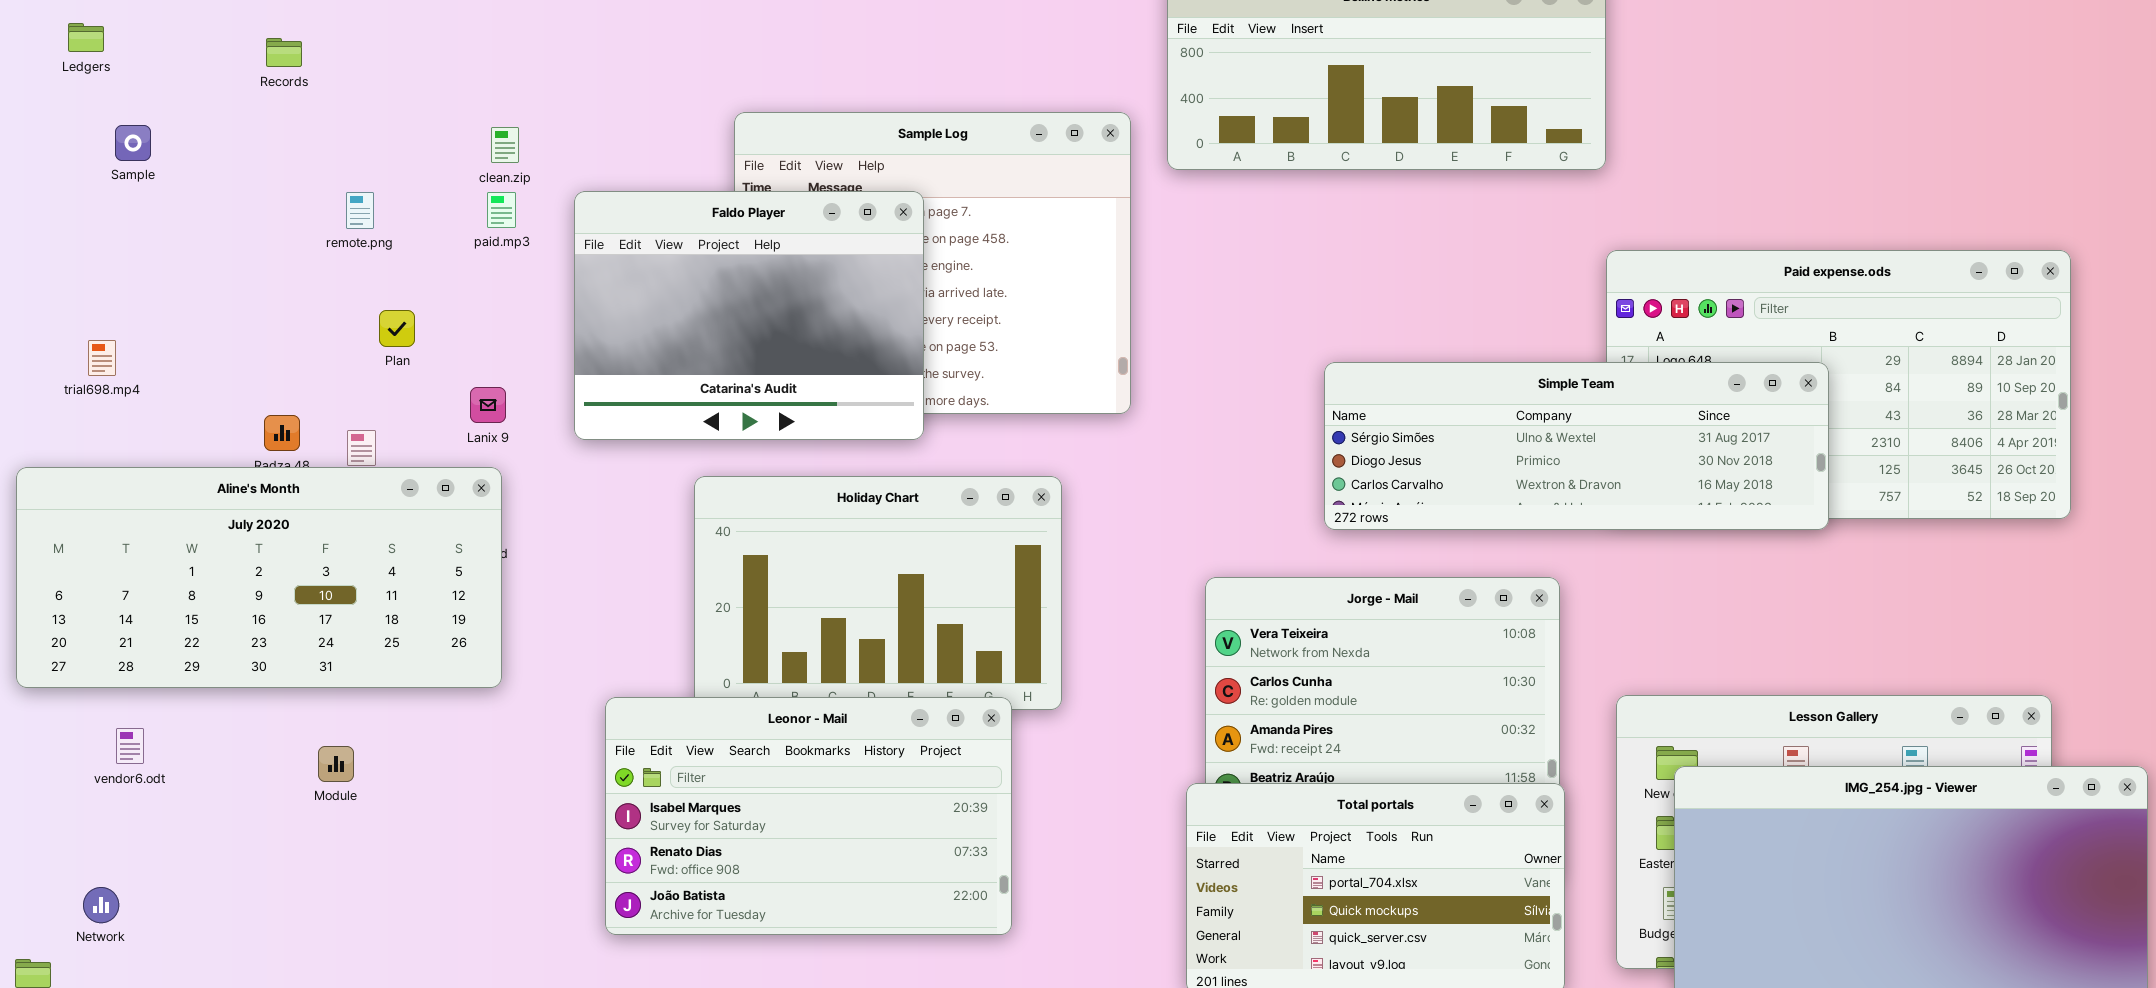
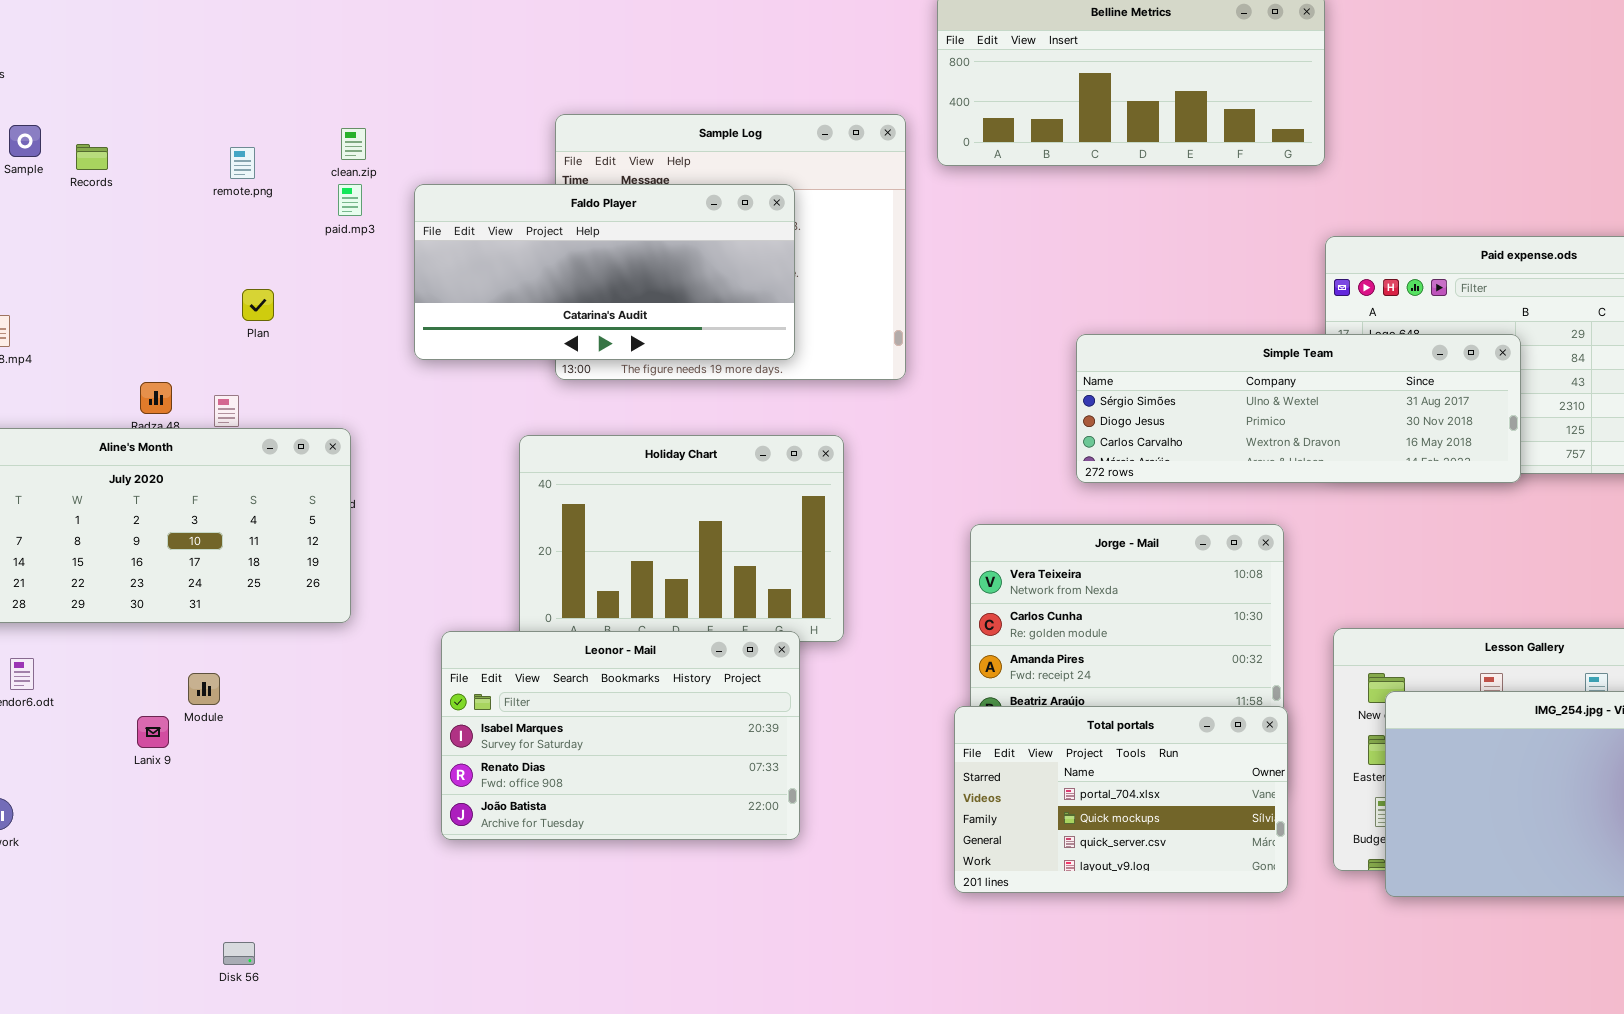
Records: [266,38,302,67] -> [76,144,108,170], moved
Faldo Player: [574,191,924,440] -> [414,184,795,360], resized
remote.png: [346,192,374,229] -> [230,147,255,179], moved
Lanix 9: [470,387,506,423] -> [137,716,169,748], moved

